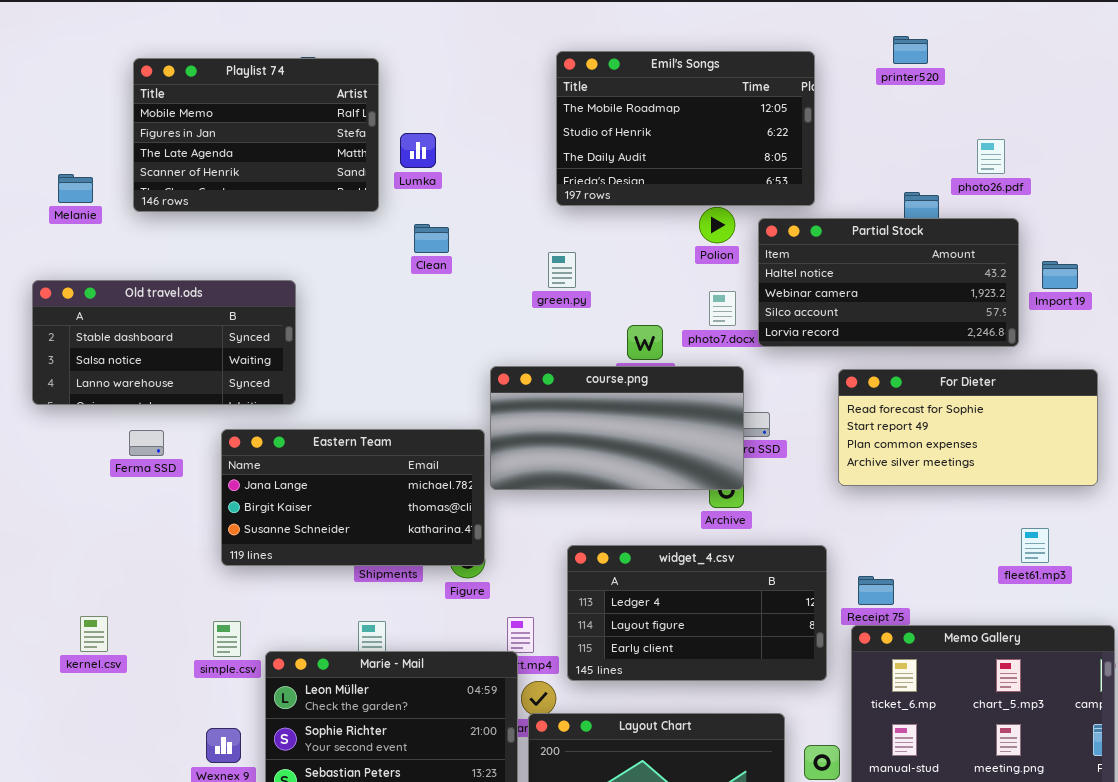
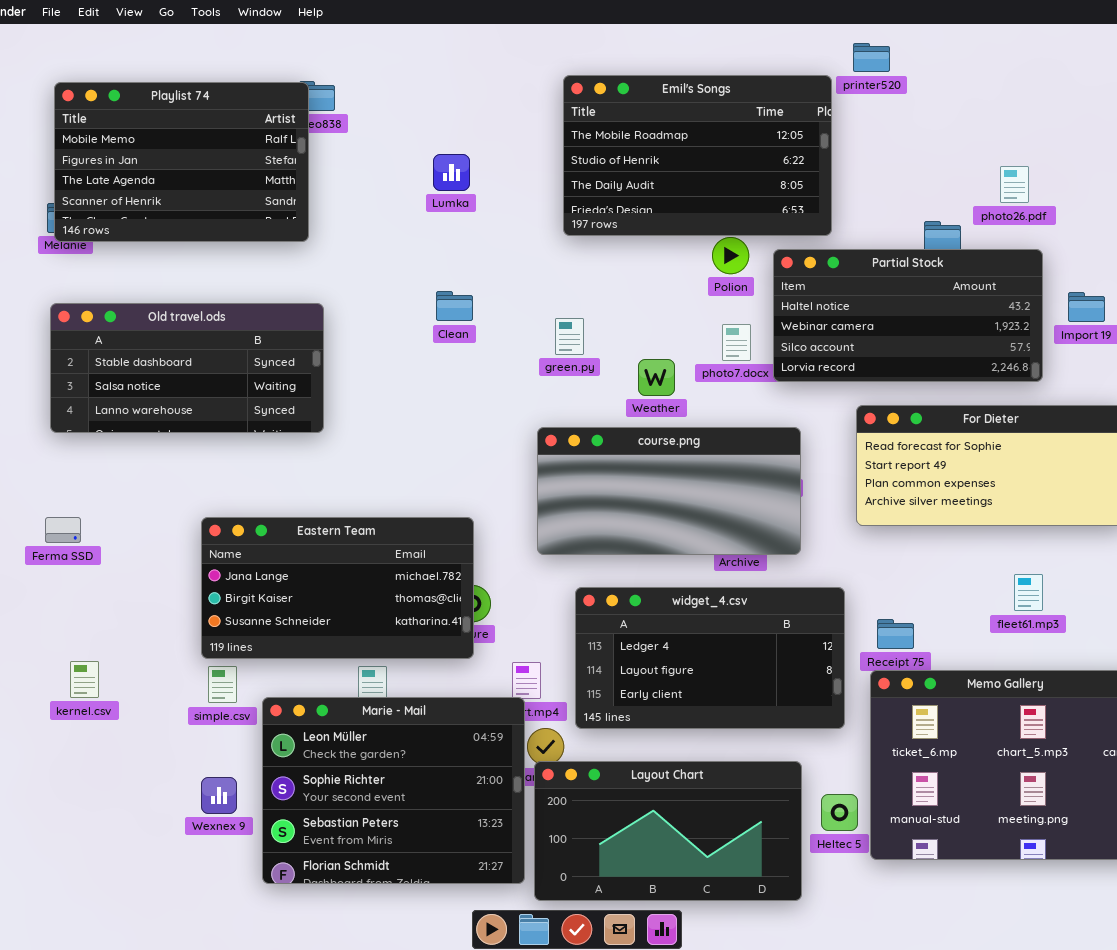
printer520: [893,36,928,64] -> [853,43,890,72], moved
Playlist 74: [133,58,379,212] -> [54,82,309,242], moved
Lumka: [400,133,436,168] -> [433,154,470,191], moved
Clean: [414,224,449,253] -> [436,291,473,321], moved
green.py: [548,252,576,288] -> [555,318,584,355], moved
Old travel.ods: [32,280,296,405] -> [50,303,324,433], moved
course.png: [490,366,744,490] -> [537,427,801,555], moved
Eastern Team: [221,429,485,566] -> [201,517,474,659], moved
Ferma SSD: [129,430,164,456] -> [45,517,81,543], moved
fleet61.mp3: [1021,528,1049,563] -> [1014,574,1043,611], moved

